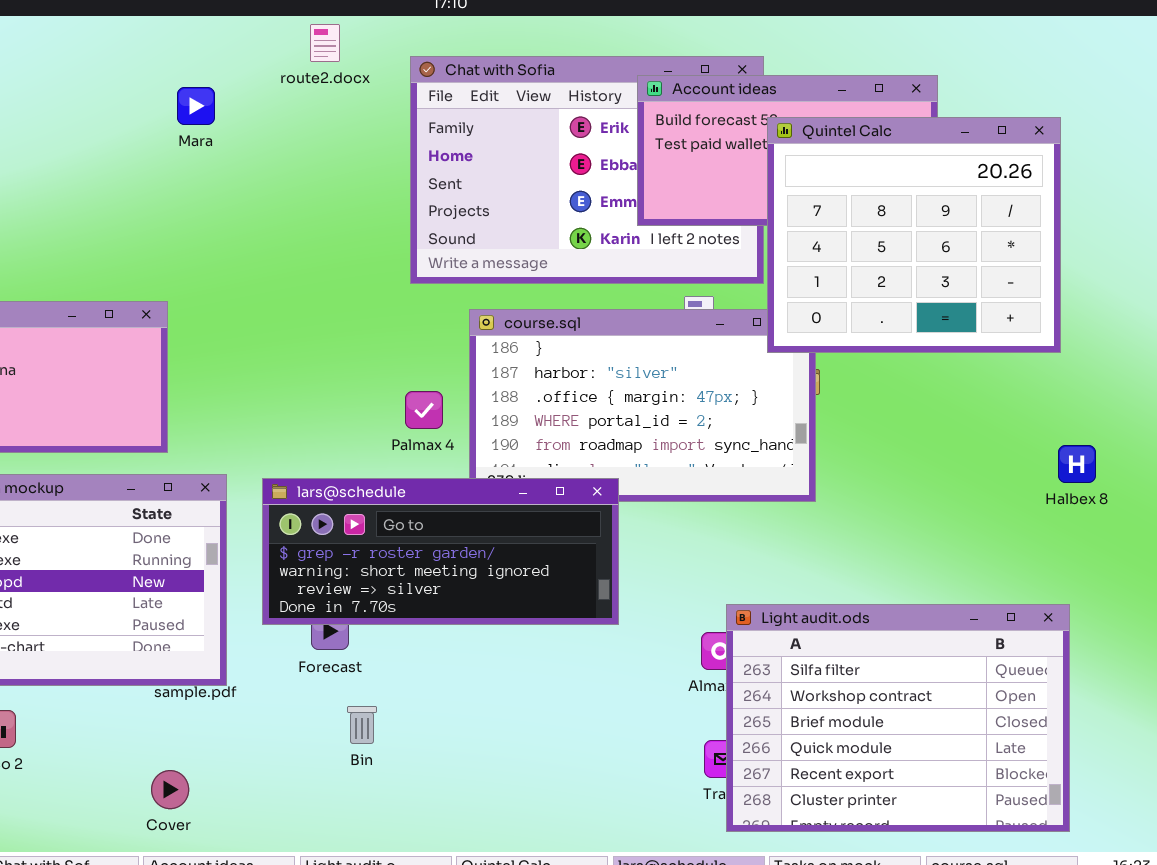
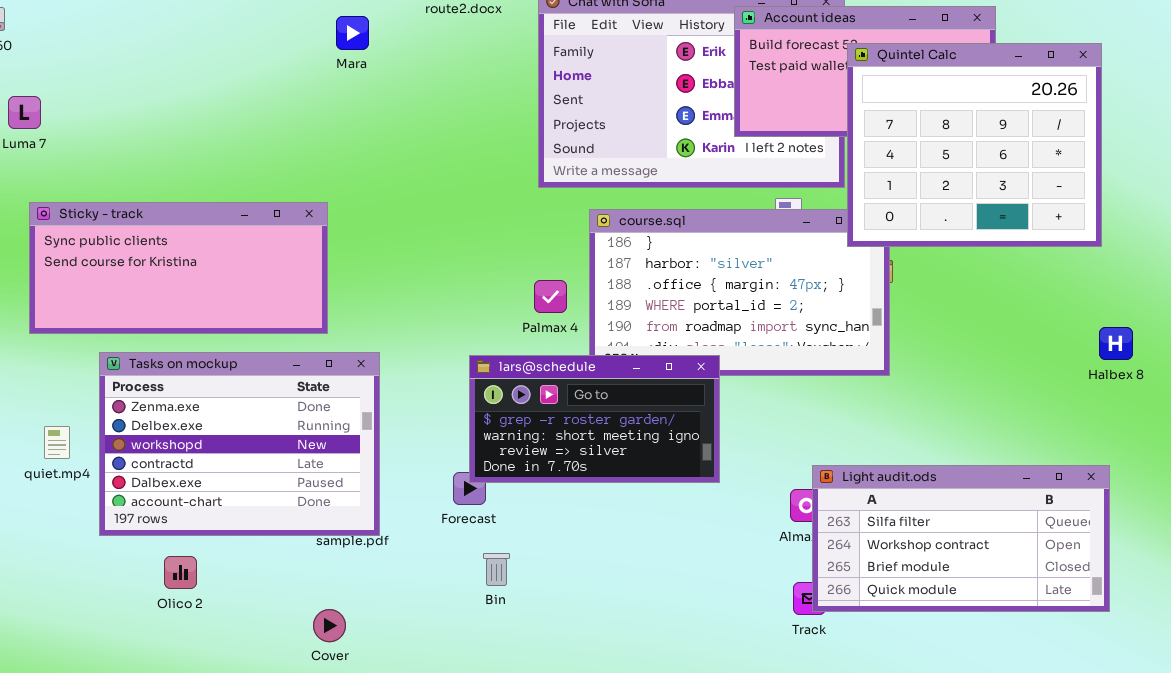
lars@schedule: [262,478,619,625] -> [469,355,720,483], resized
Light audit.ods: [726,604,1070,832] -> [812,465,1110,612], resized

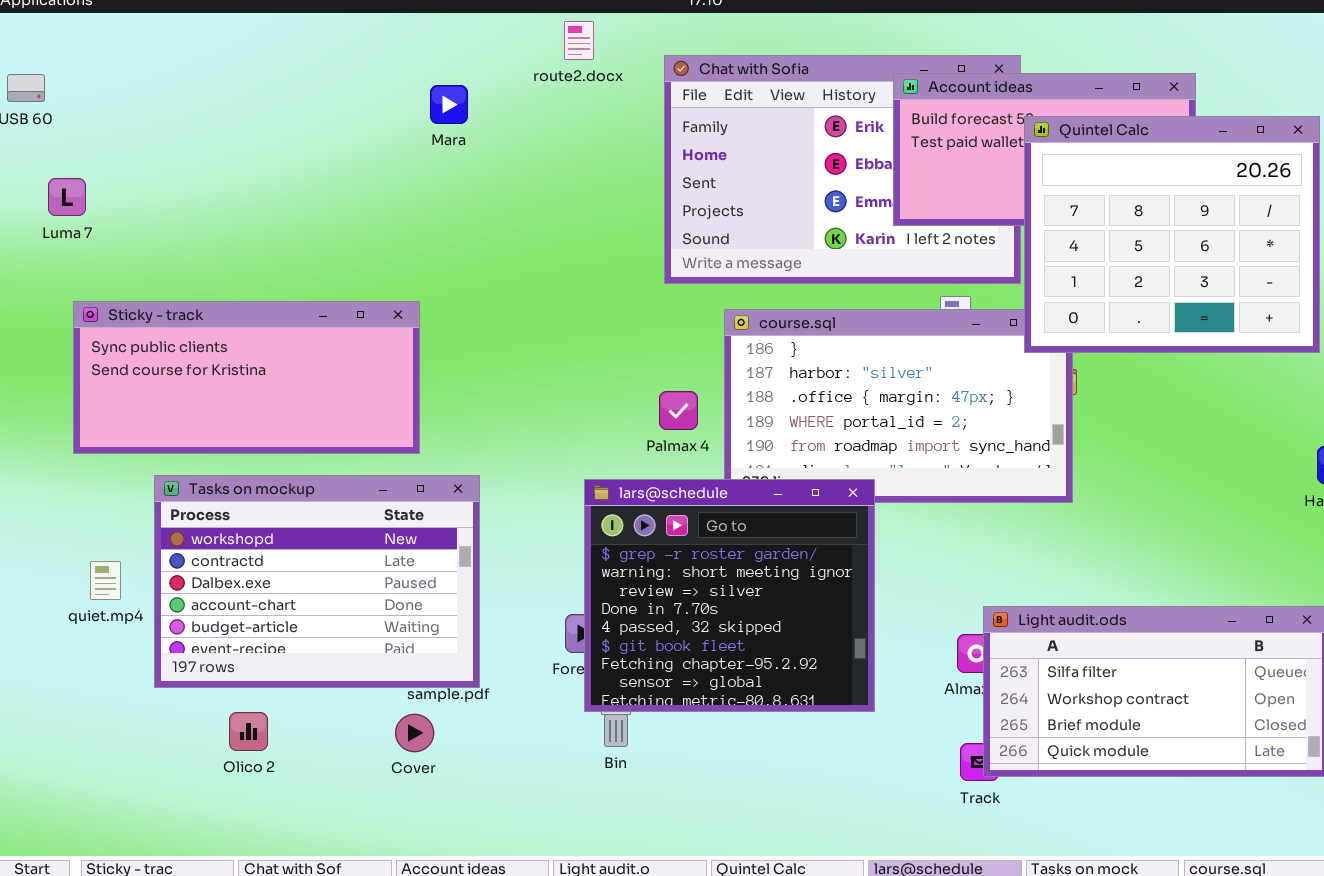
Tasks on mockup: [99,352,380,536] -> [154,475,480,688], scrolled down 2 rows
lars@schedule: [469,355,720,483] -> [584,479,875,712], resized
Cover: [313,609,346,642] -> [395,714,434,752], moved

